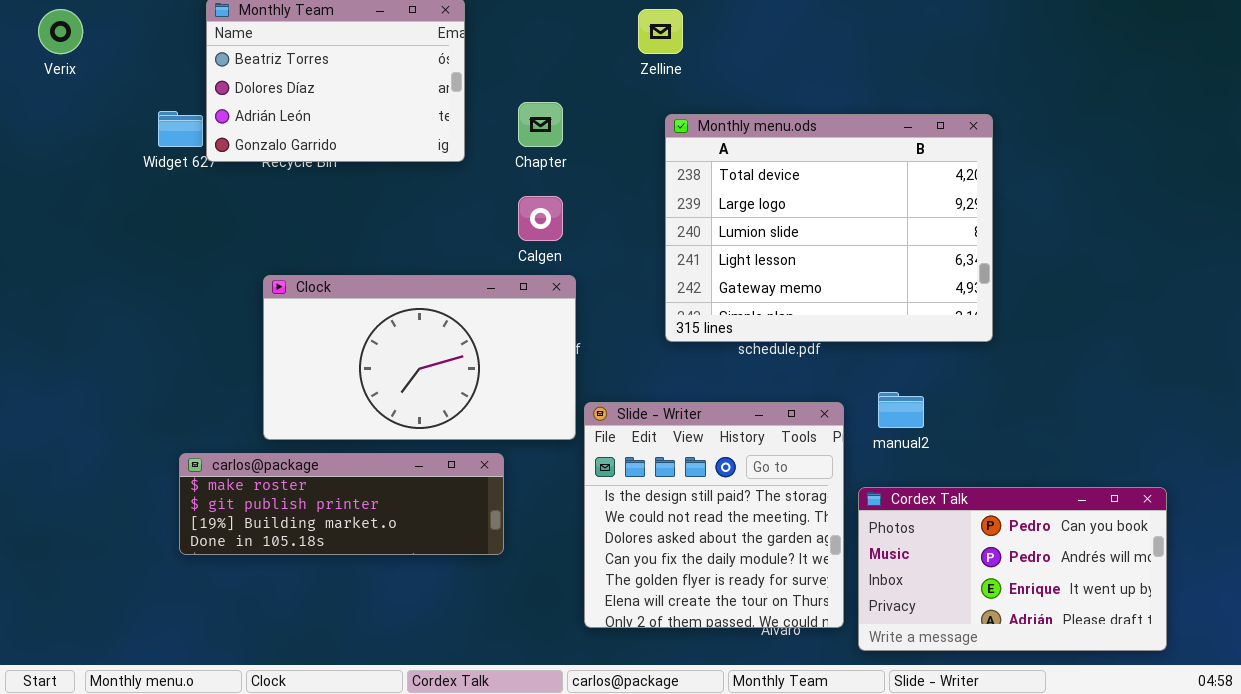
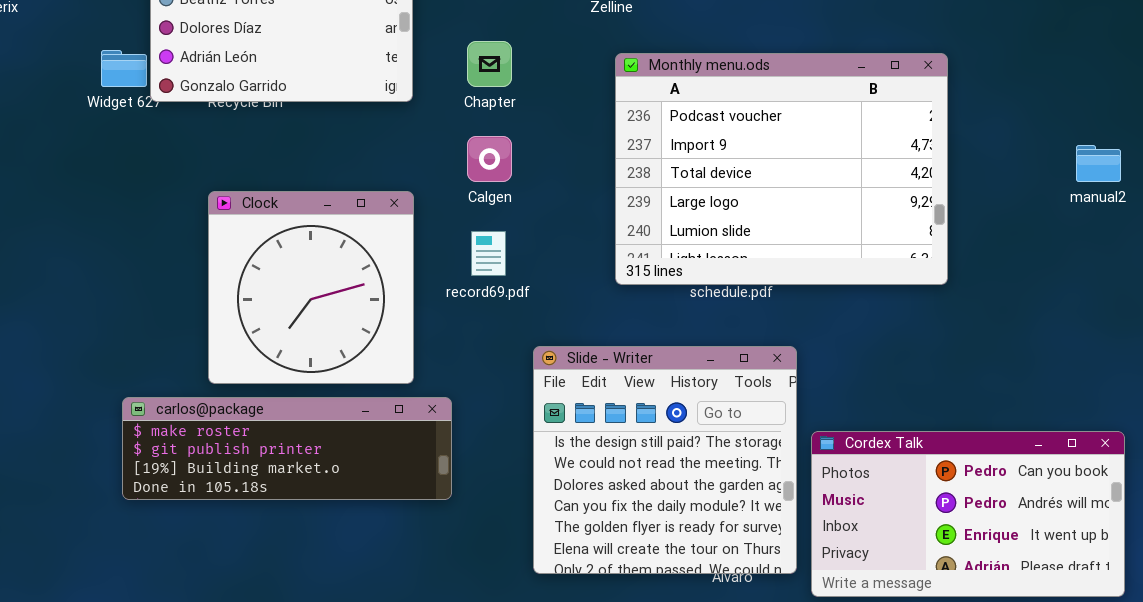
Monthly menu.ods: [665,114,993,342] -> [615,53,948,285], scrolled up 2 rows
Clock: [263,275,576,440] -> [208,191,414,384], resized
manual2: [878,392,924,428] -> [1076,145,1121,182], moved

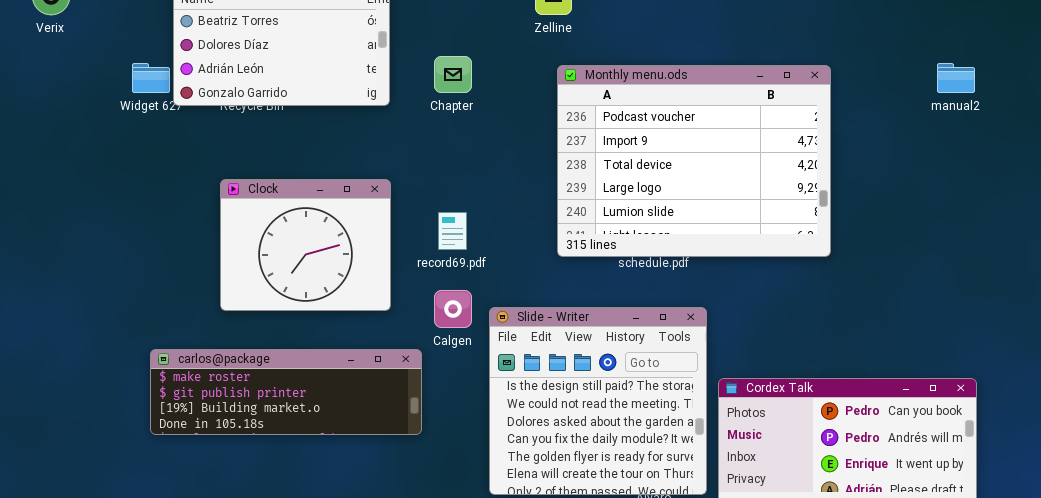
Calgen: [467,136,512,182] -> [434,290,472,328], moved
manual2: [1076,145,1121,182] -> [937,63,975,93], moved
Clock: [208,191,414,384] -> [220,179,391,311], resized

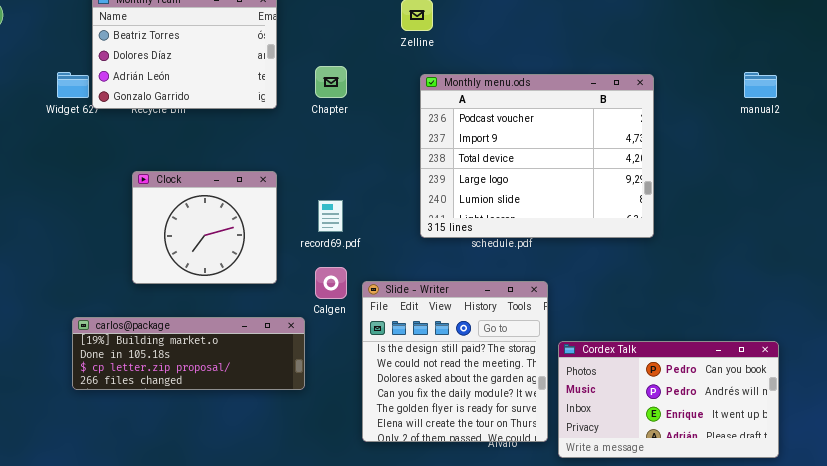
carlos@package: [150,349,422,435] -> [72,317,305,390], scrolled down 2 rows

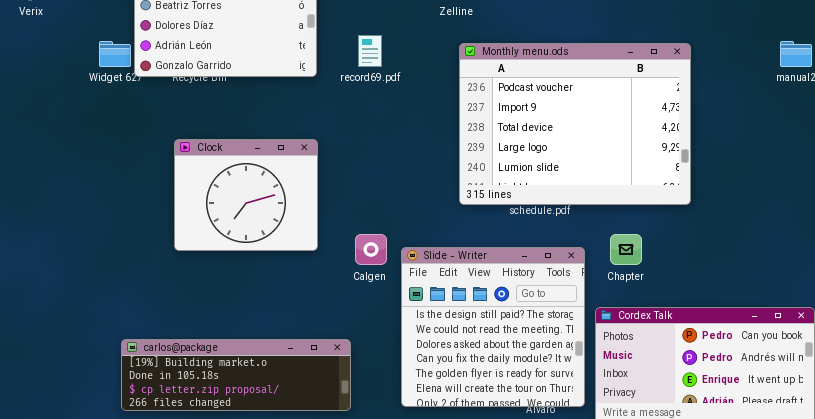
Chapter: [315,66,347,98] -> [610,234,642,265], moved
record69.pdf: [318,200,343,232] -> [358,35,382,67], moved
carlos@package: [72,317,305,390] -> [121,339,351,411], moved

